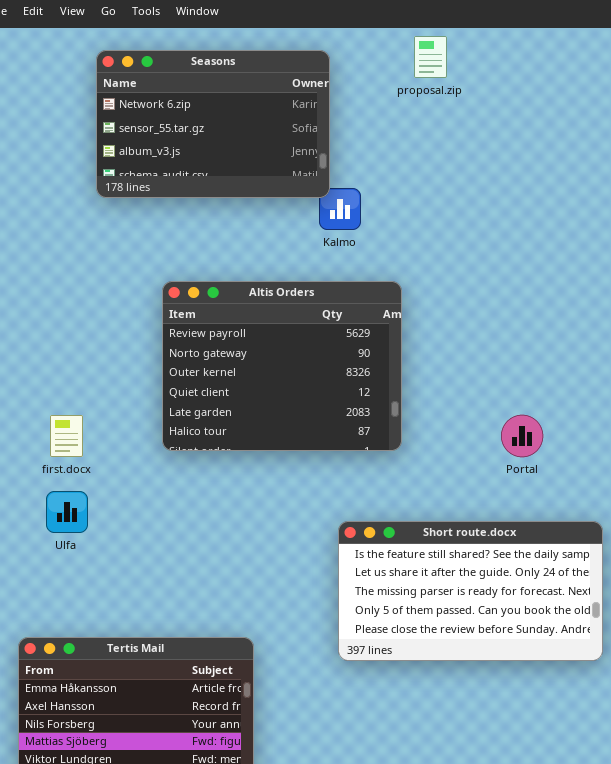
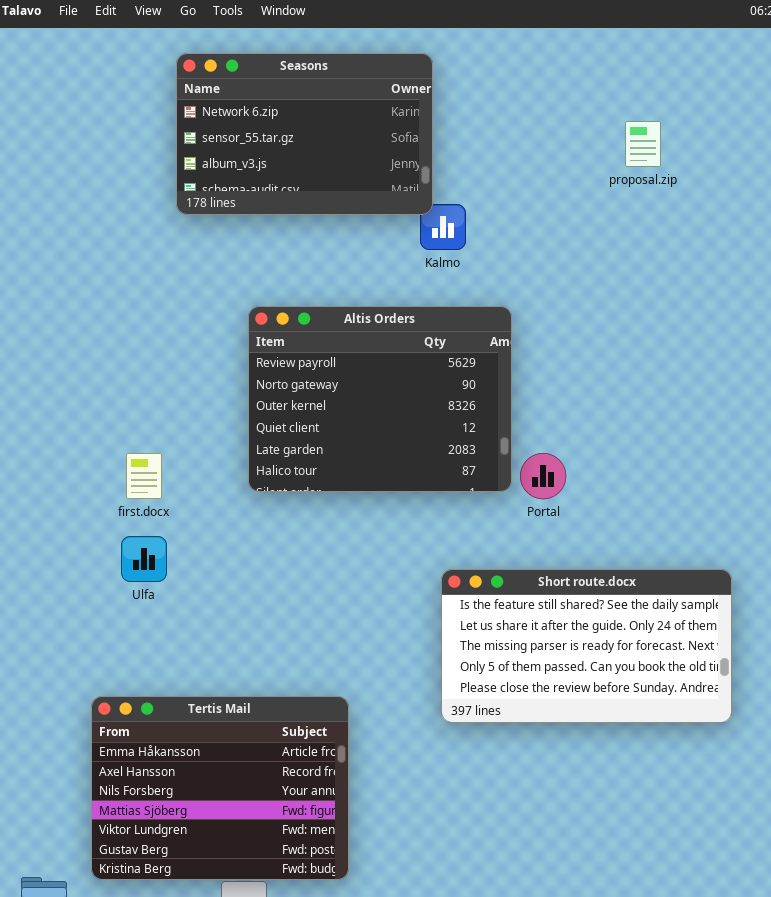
proposal.zip: [414,36,447,78] -> [625,121,661,167], moved
Portal: [501,415,543,457] -> [520,453,566,499], moved

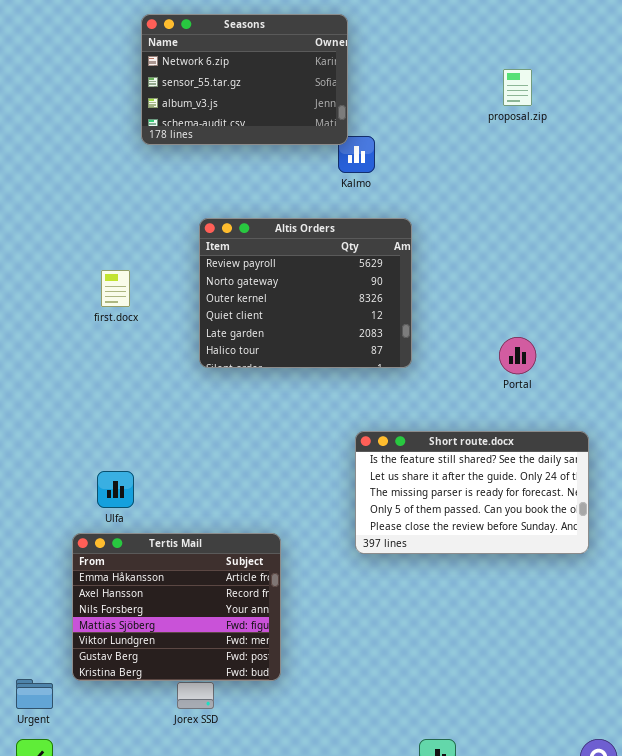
first.docx: [126,453,162,499] -> [101,270,130,307], moved
Portal: [520,453,566,499] -> [499,337,536,374], moved
Ulfa: [121,536,167,582] -> [97,471,134,508], moved

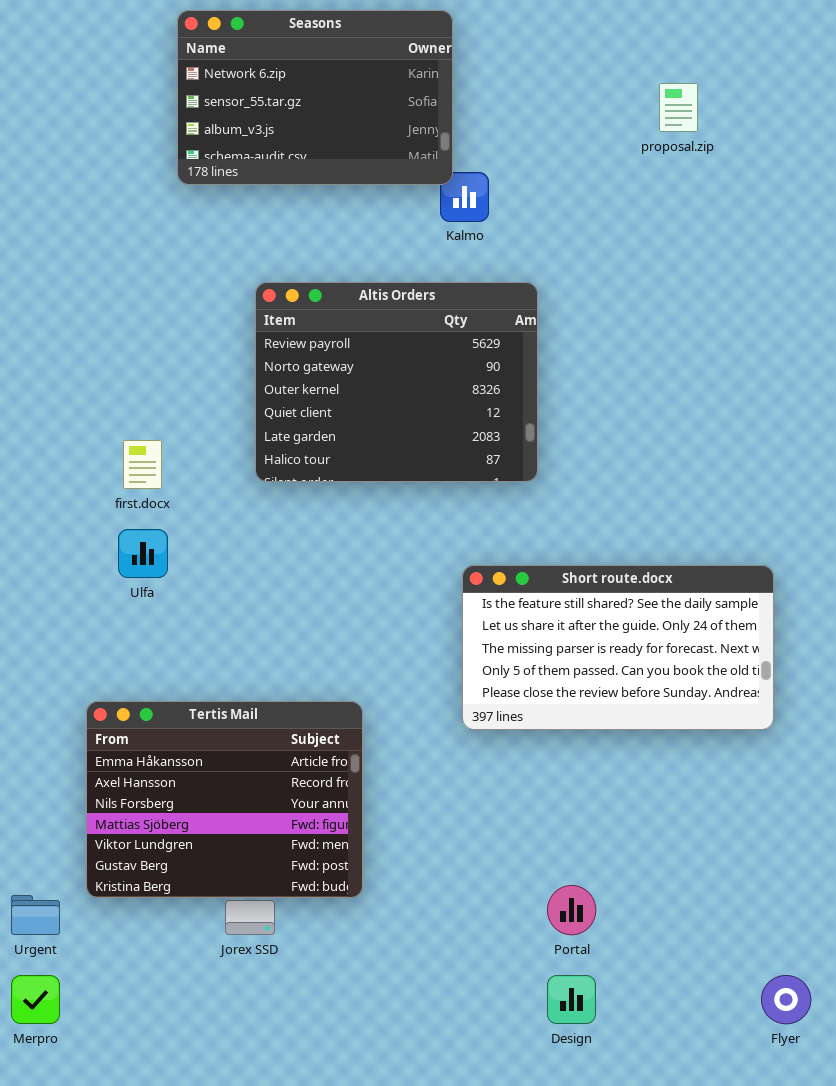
first.docx: [101,270,130,307] -> [123,440,162,489], moved
Portal: [499,337,536,374] -> [547,885,596,935], moved
Ulfa: [97,471,134,508] -> [118,529,168,578], moved

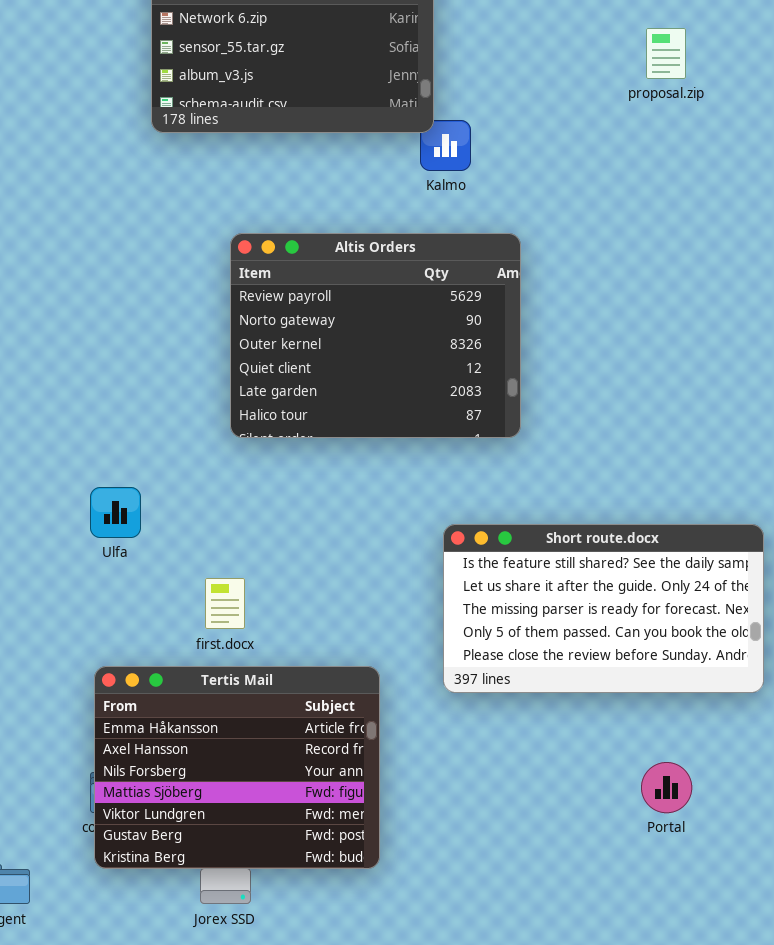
first.docx: [123,440,162,489] -> [205,578,245,629], moved
Tertis Mail: [86,701,363,898] -> [94,666,380,869], moved
Portal: [547,885,596,935] -> [641,762,692,813], moved

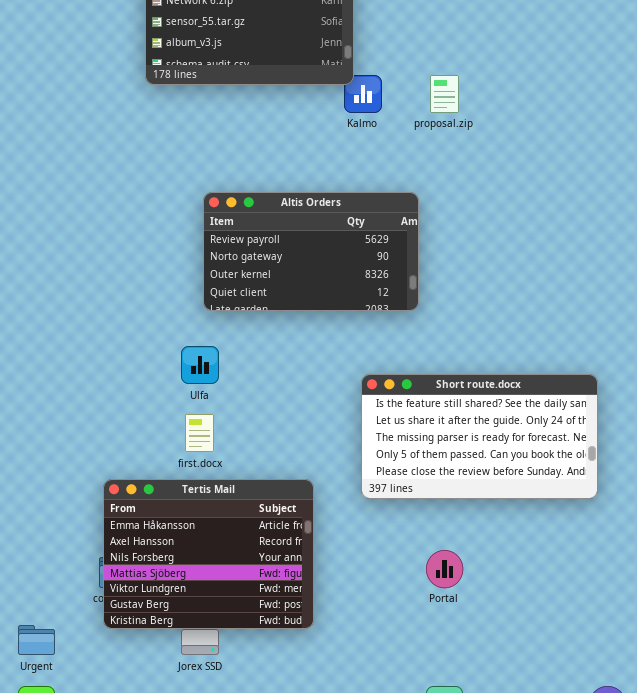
proposal.zip: [646,28,686,79] -> [430,75,459,113], moved
Altis Orders: [230,233,521,438] -> [203,192,419,311], resized
Ulfa: [90,487,141,538] -> [181,346,219,384], moved
Portal: [641,762,692,813] -> [426,550,463,588], moved

